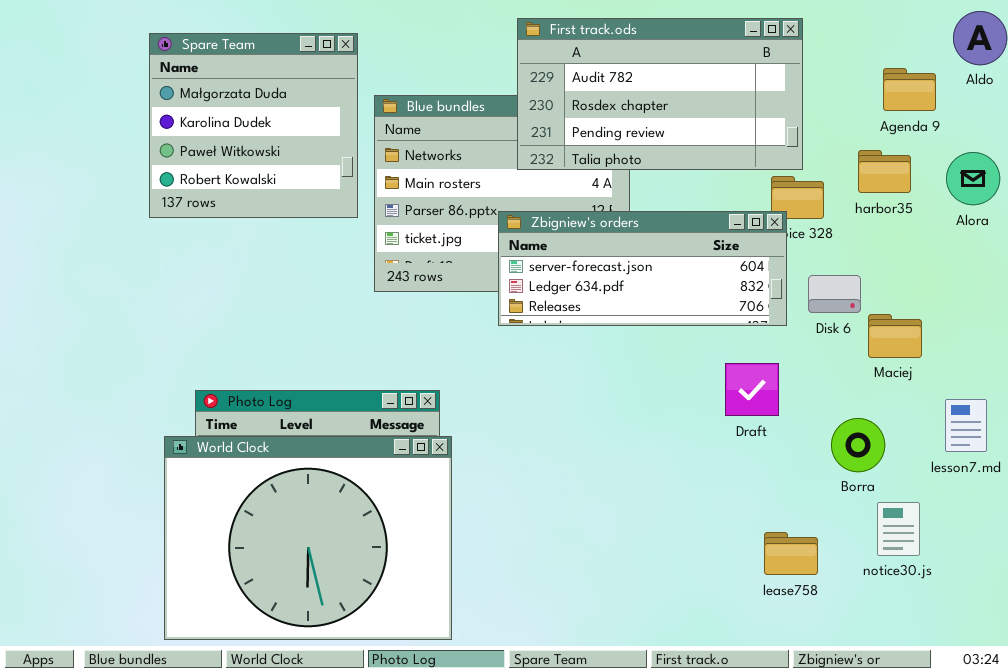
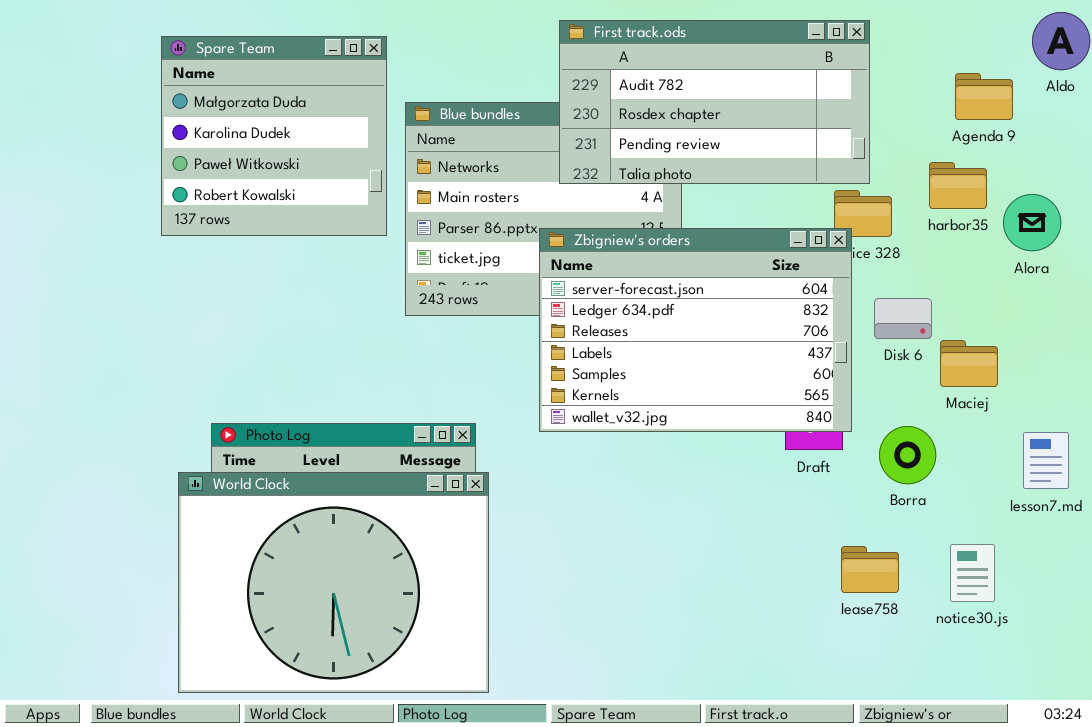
Alora: [946,152,1000,205] -> [1003,194,1061,251], moved
Zbigniew's orders: [498,211,787,326] -> [539,228,852,432], resized
Borra: [831,418,885,472] -> [879,426,936,484], moved
lease758: [764,532,818,575] -> [841,546,899,593], moved

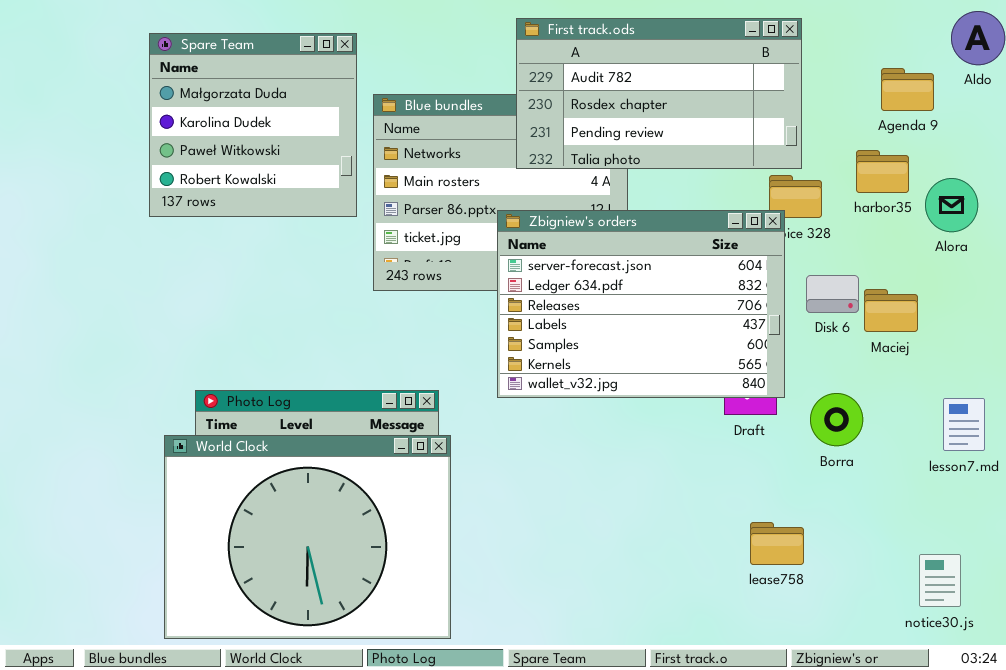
Maciej: [940,340,998,387] -> [864,289,918,332], moved
notice30.js: [950,544,995,602] -> [919,554,961,607], moved
lease758: [841,546,899,593] -> [750,522,804,565], moved

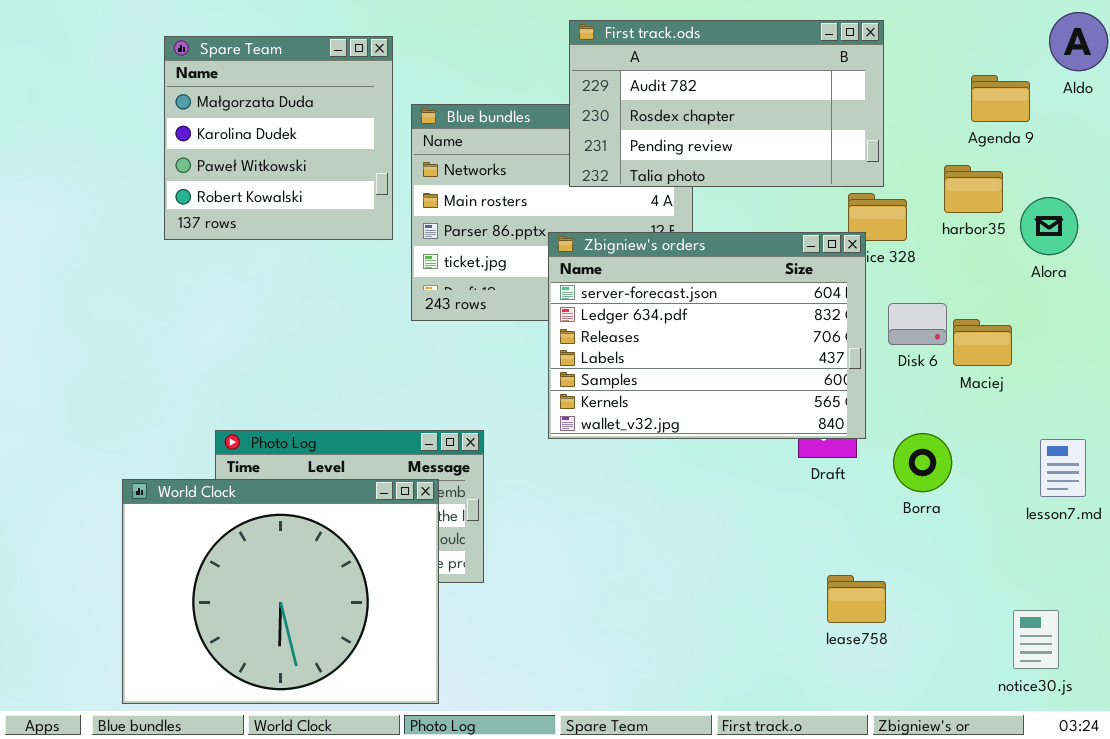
World Clock: [164,435,451,639] -> [122,479,439,704], moved

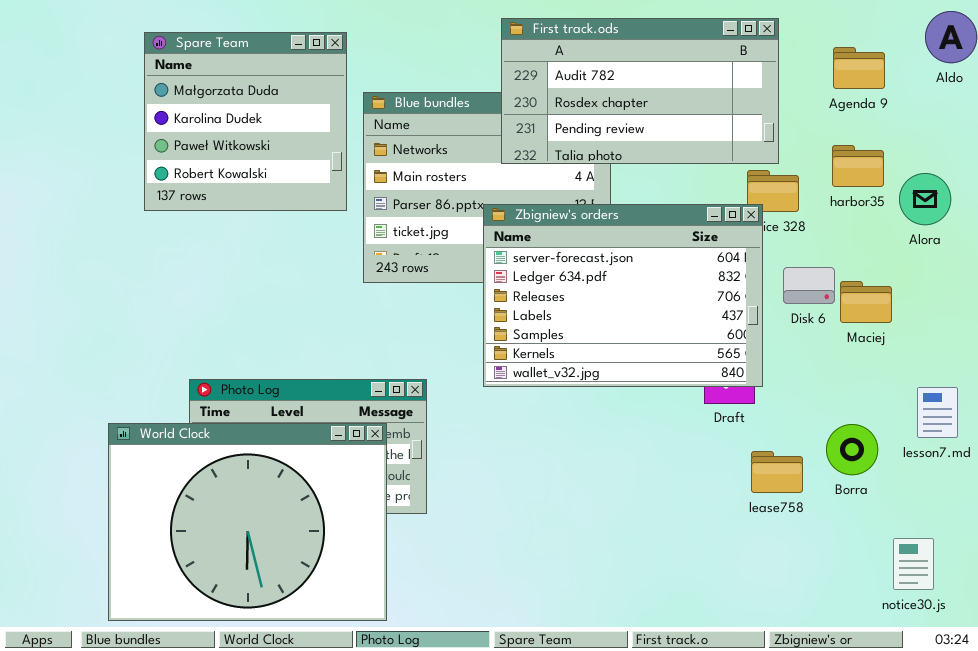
Agenda 9: [971,75,1030,122] -> [833,47,885,89], moved
Borra: [893,433,952,492] -> [826,424,878,475], moved
lease758: [827,575,886,623] -> [751,451,803,493], moved

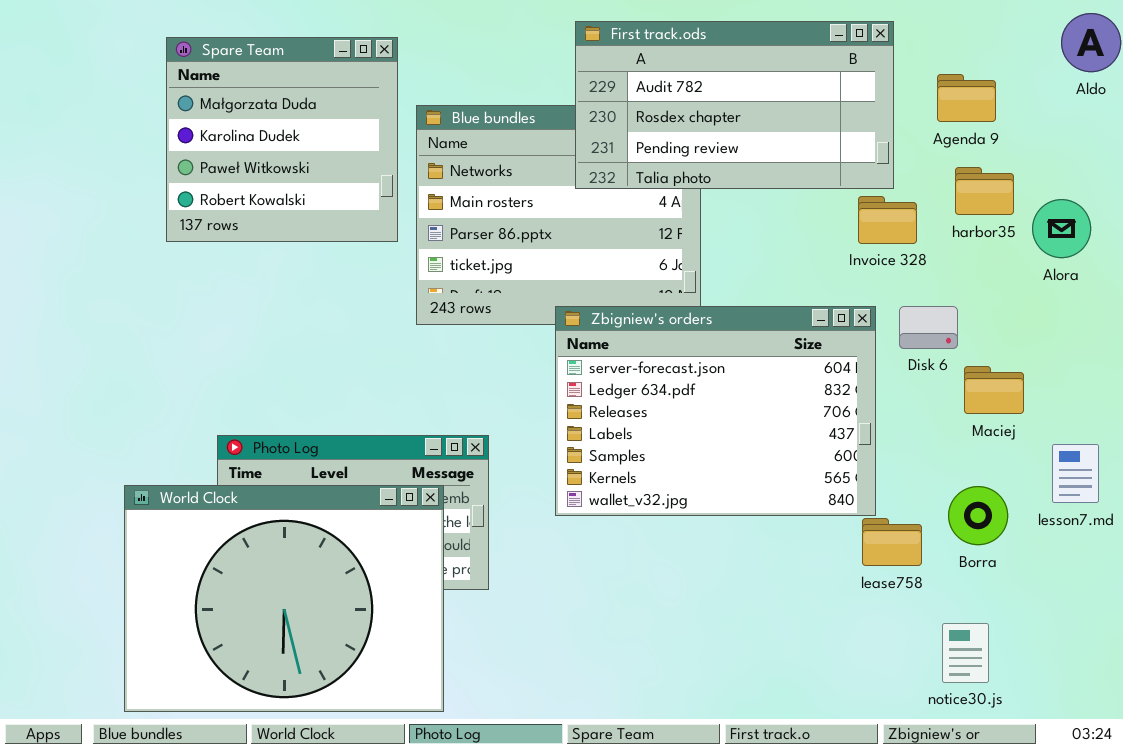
Agenda 9: [833,47,885,89] -> [937,74,996,122], moved
Zbigniew's orders: [483,204,763,387] -> [555,306,876,516], moved
Maciej: [840,281,892,323] -> [964,366,1024,414], moved
notice30.js: [893,538,934,590] -> [942,623,989,683], moved

